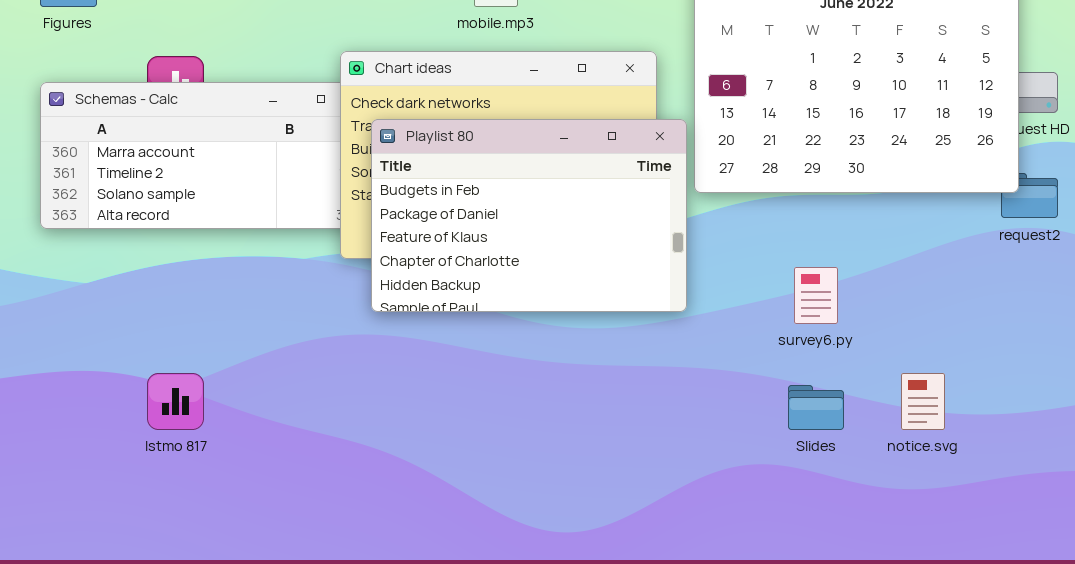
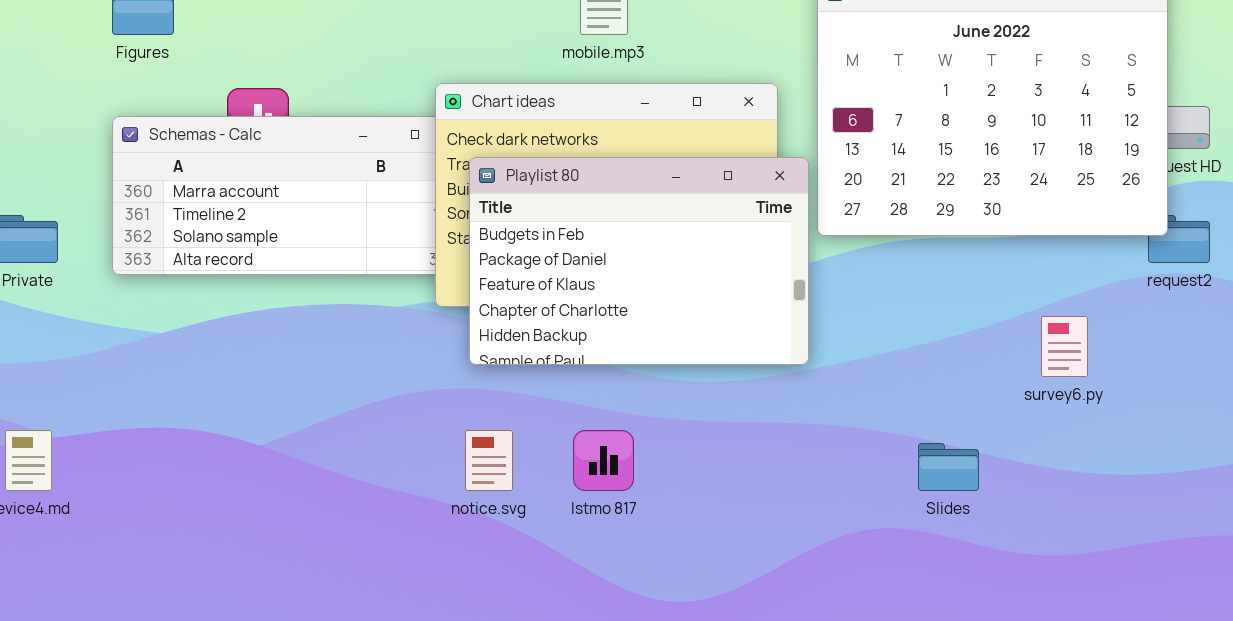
survey6.py: [794,267,838,324] -> [1041,316,1088,377], moved
Istmo 817: [147,373,204,430] -> [573,430,634,491], moved
notice.svg: [901,373,945,430] -> [465,430,513,491], moved

